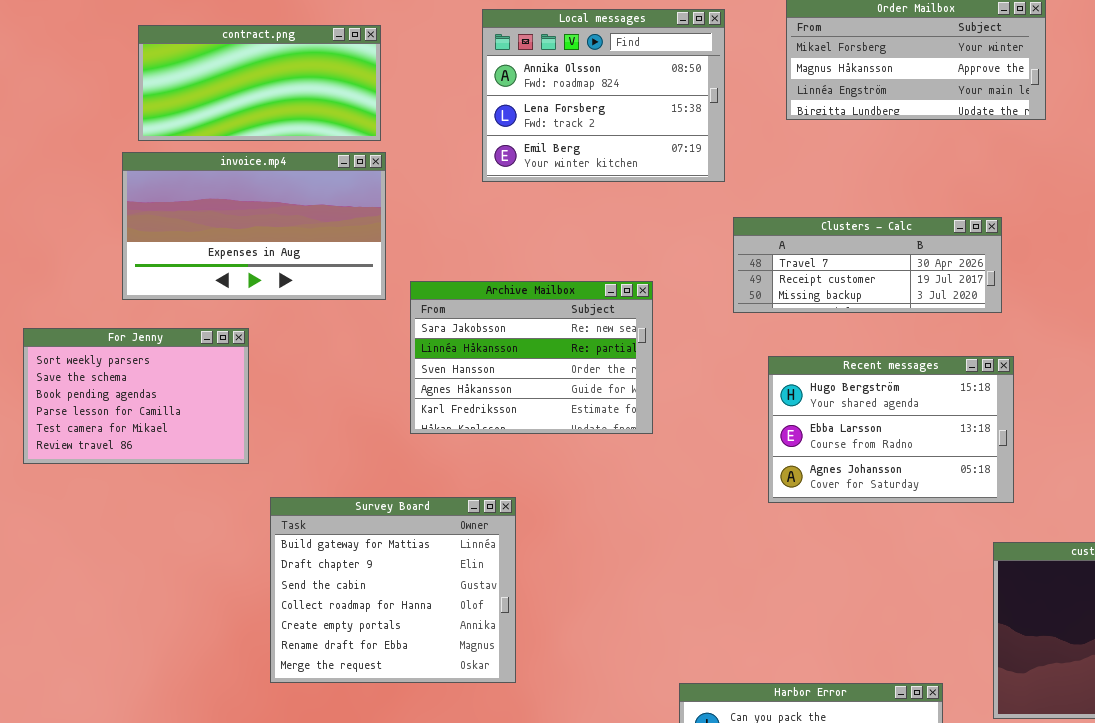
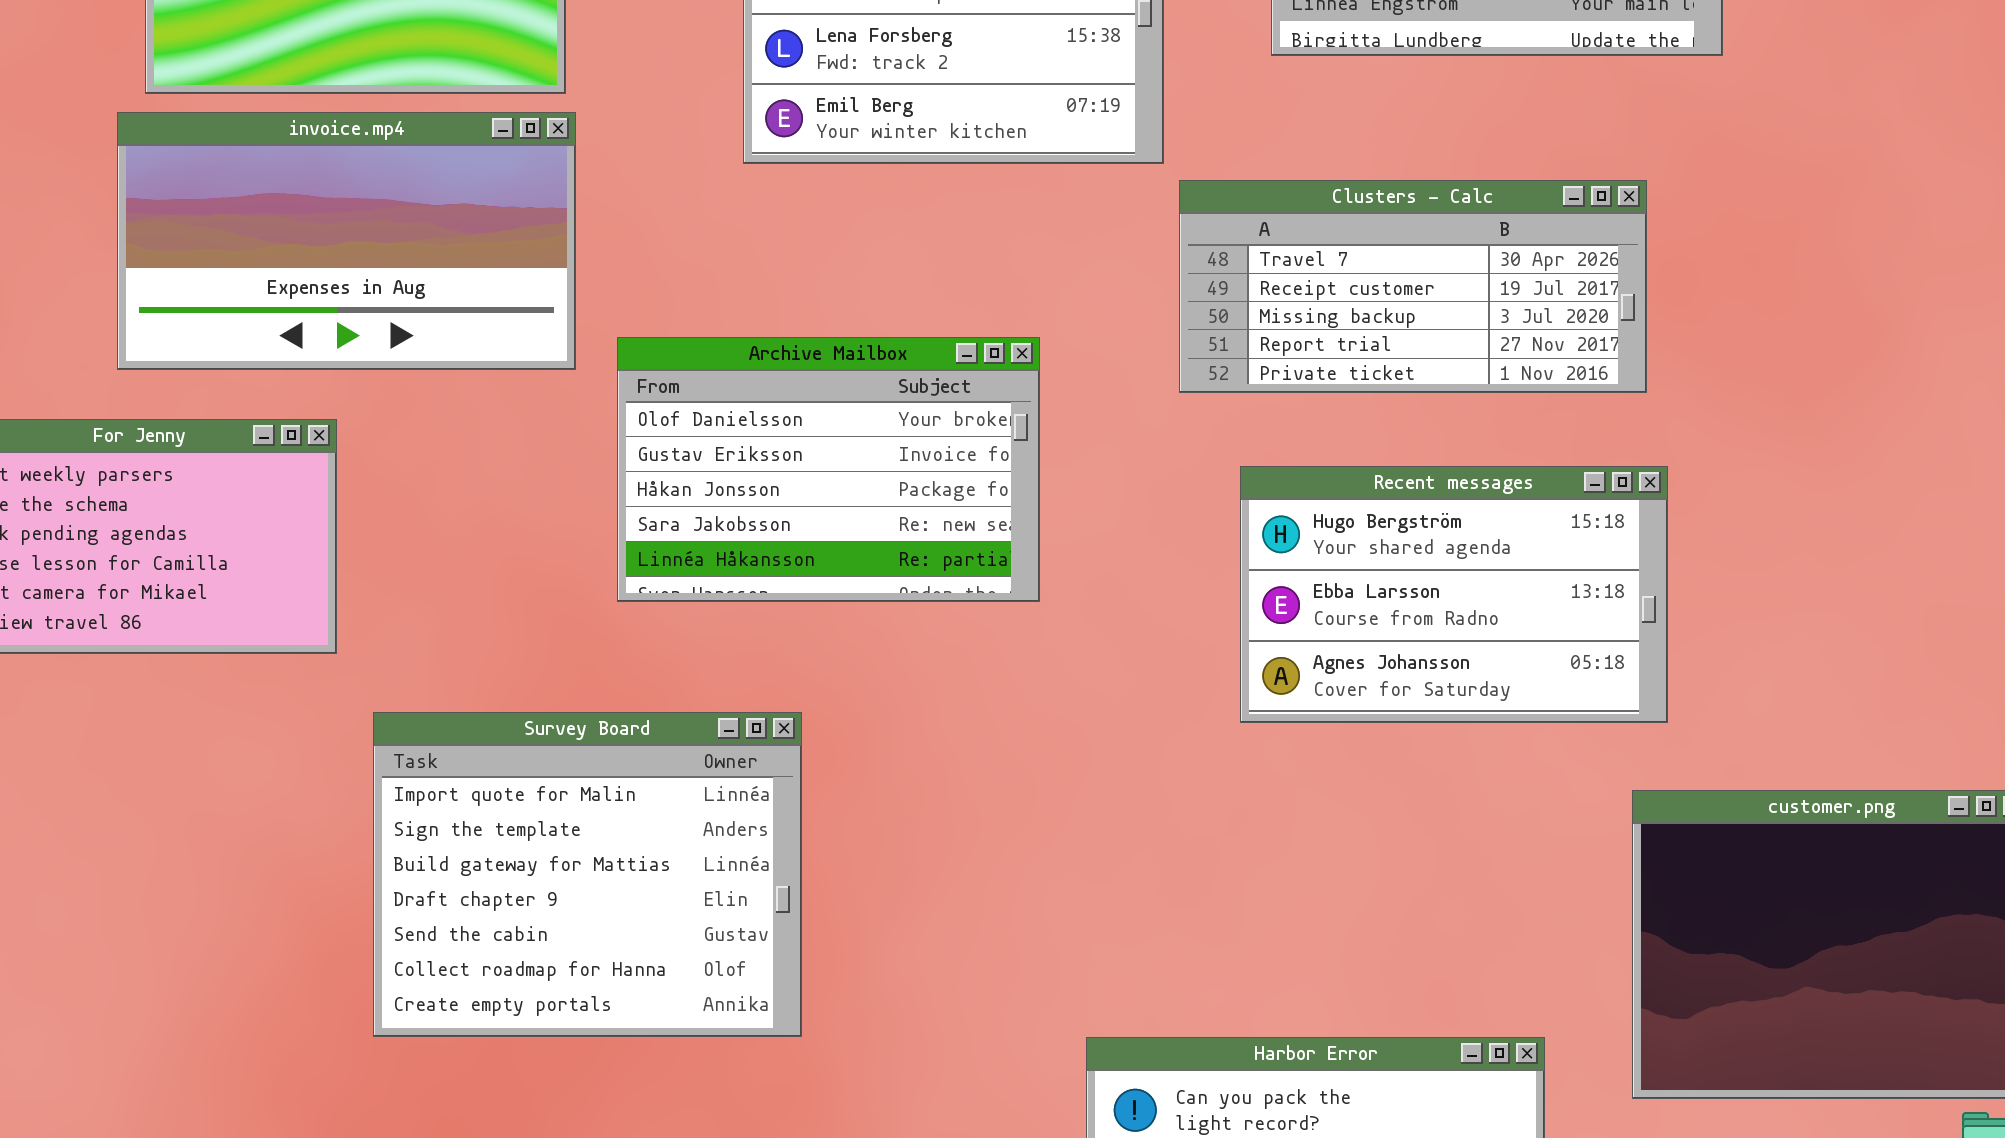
Clusters - Calc: [733,217,1002,313] -> [1179,180,1647,393], resized
Archive Mailbox: [410,281,653,434] -> [617,337,1040,602], scrolled up 3 rows
Survey Board: [270,497,516,683] -> [373,712,802,1037], scrolled up 2 rows

